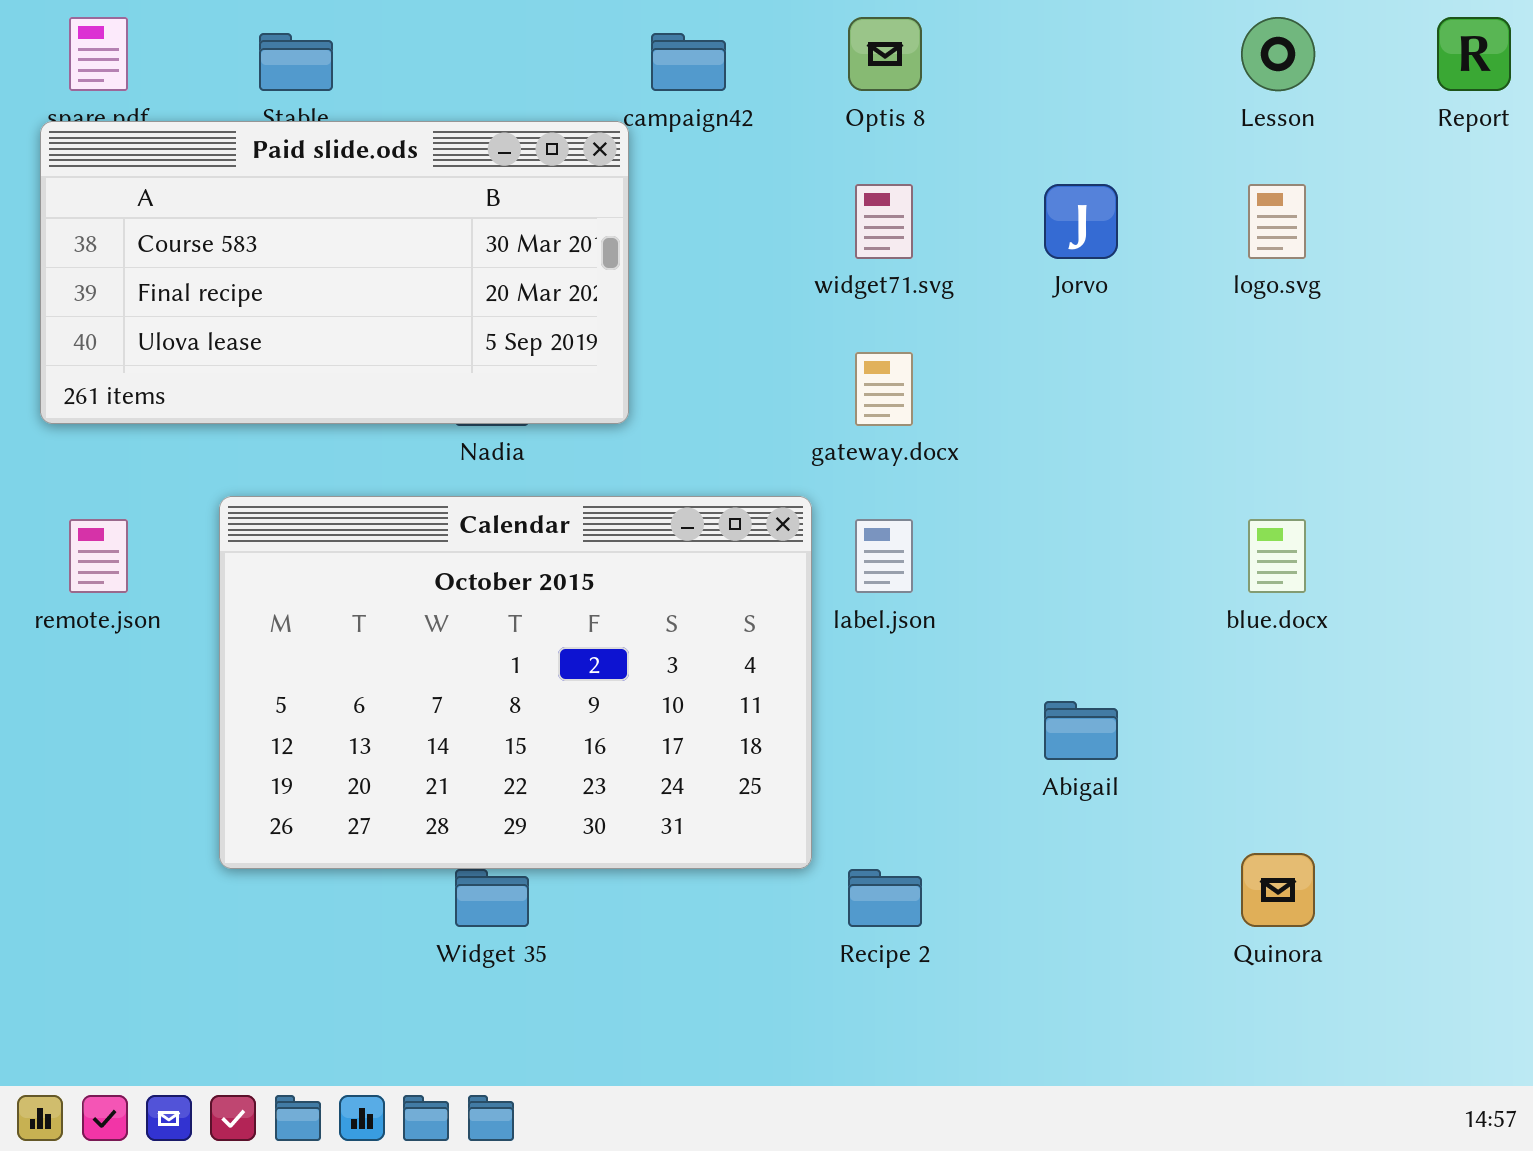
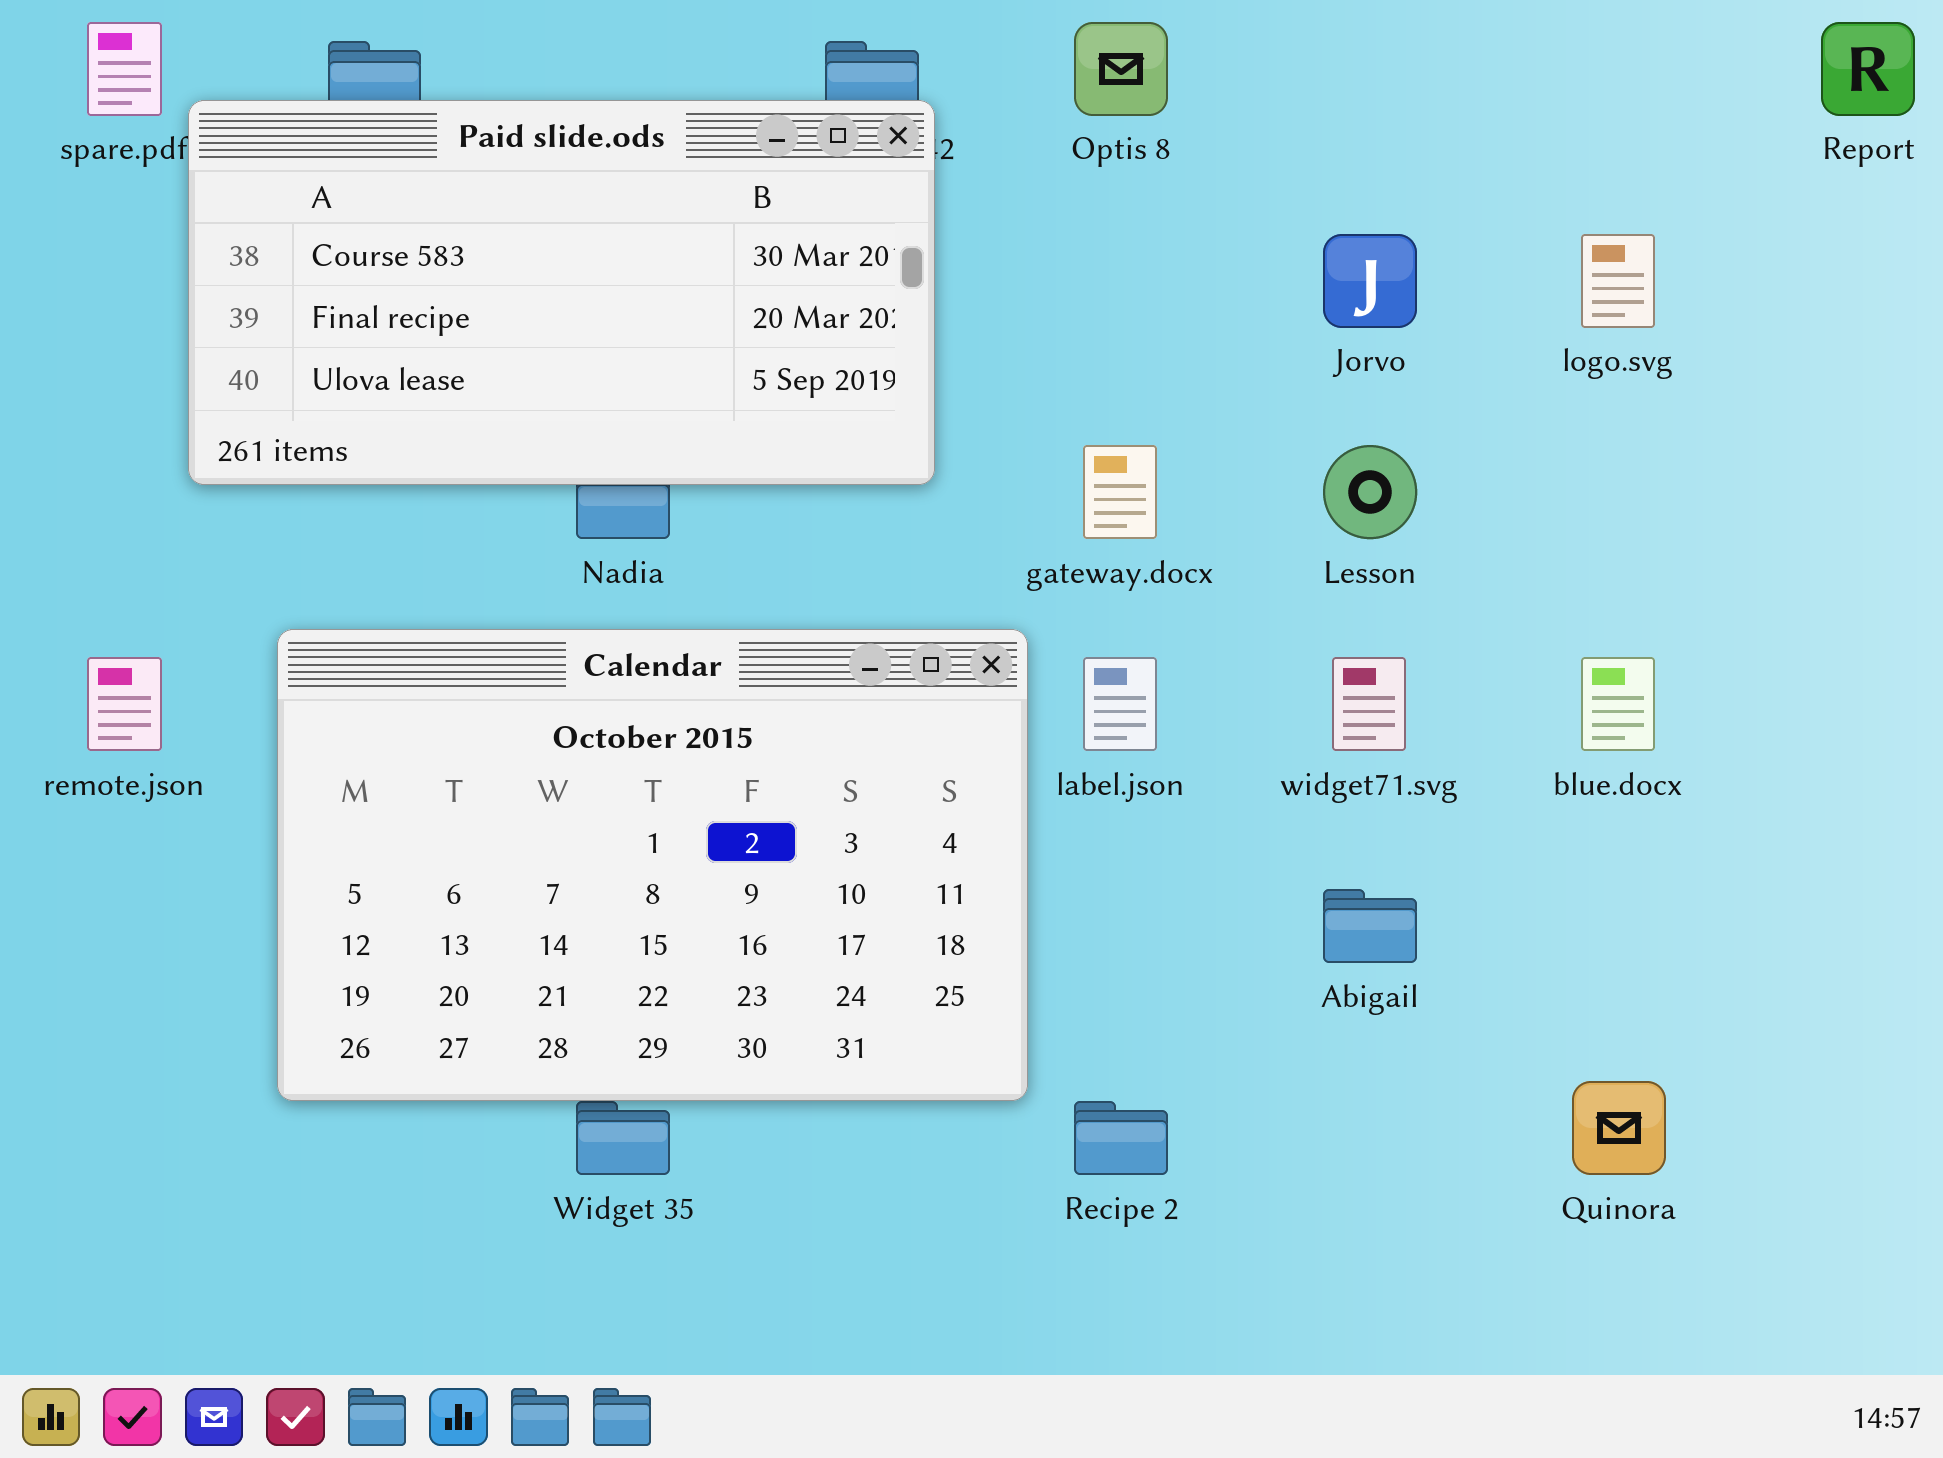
Lesson: [1241,17,1315,91] -> [1323,445,1417,539], moved
Paid slide.ods: [40,121,629,424] -> [188,100,935,485], moved
widget71.svg: [855,184,913,259] -> [1332,657,1406,751], moved

